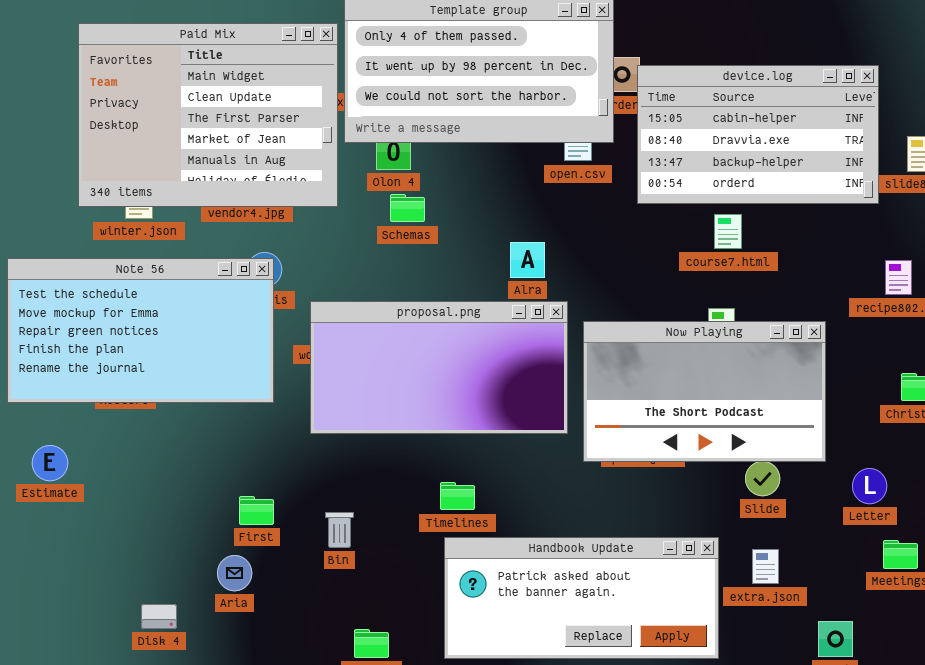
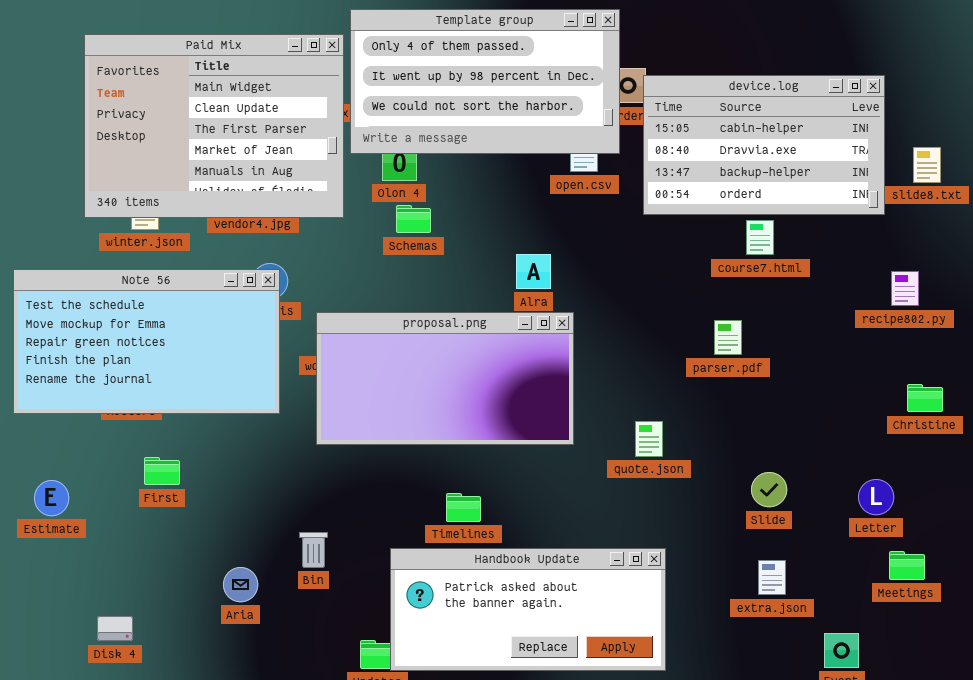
course7.html: [714,214,742,249] -> [746,220,774,255], moved
Now Playing: [583,321,826,462] -> none, closed
Estimate: [32,445,68,481] -> [34,480,69,516], moved
First: [239,496,274,525] -> [144,457,180,485], moved
Bin: [325,512,354,548] -> [299,532,328,568], moved
Handbook Update: [444,537,719,659] -> [390,548,666,671], moved
Disk 4: [141,604,177,629] -> [97,616,133,641], moved

